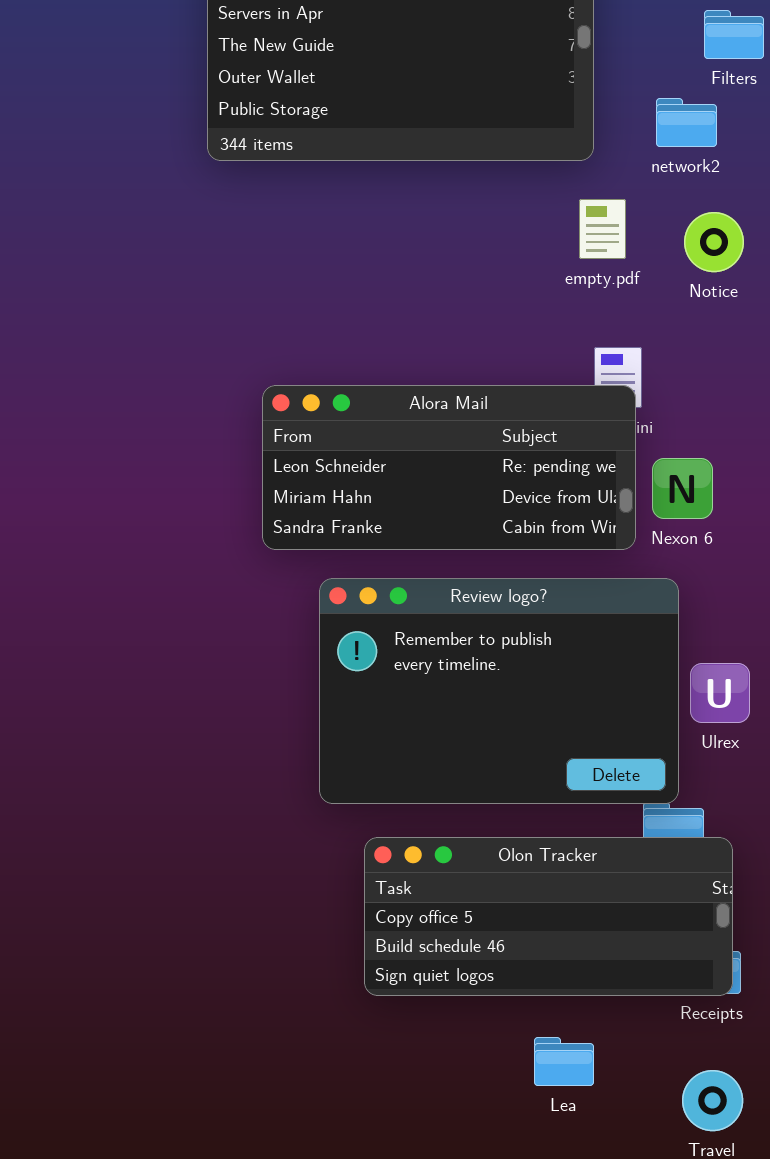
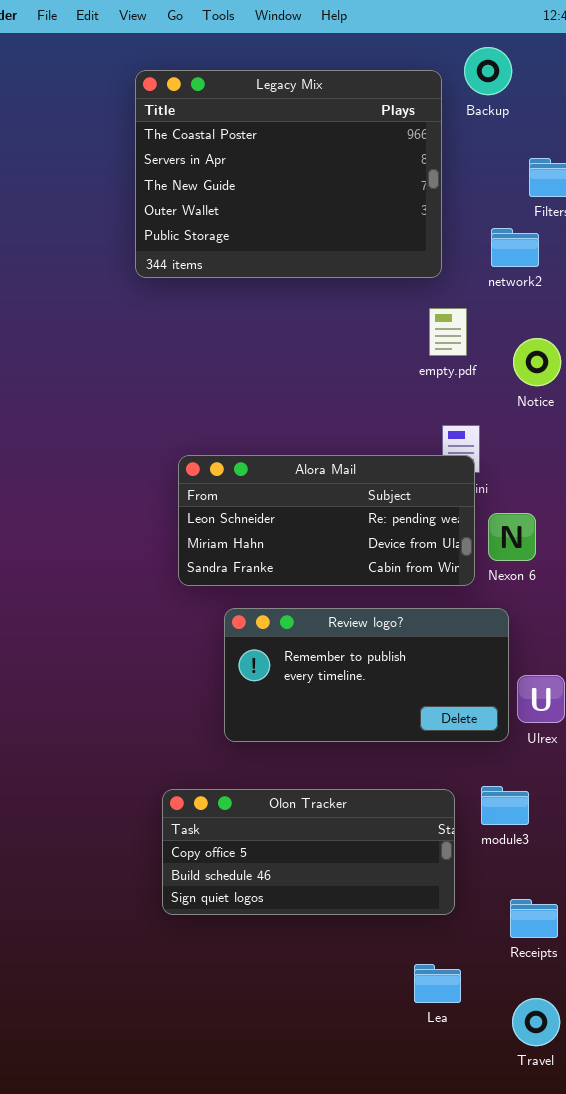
Notice: [684,212,744,272] -> [513,338,561,386], moved
Review logo?: [319,578,679,804] -> [224,608,509,742], resized
Olon Tracker: [364,837,733,996] -> [162,789,455,915], moved
Lea: [534,1037,594,1086] -> [414,964,461,1003], moved

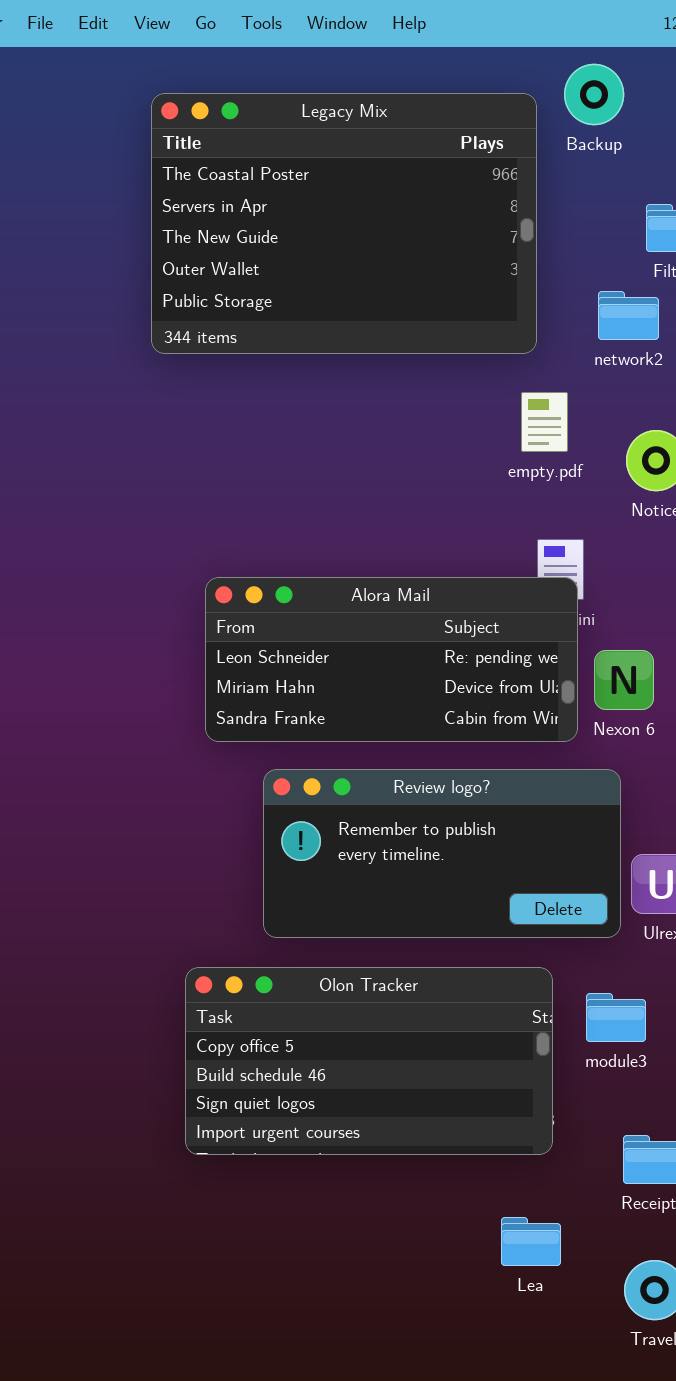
Olon Tracker: [162,789,455,915] -> [185,967,553,1155], resized

